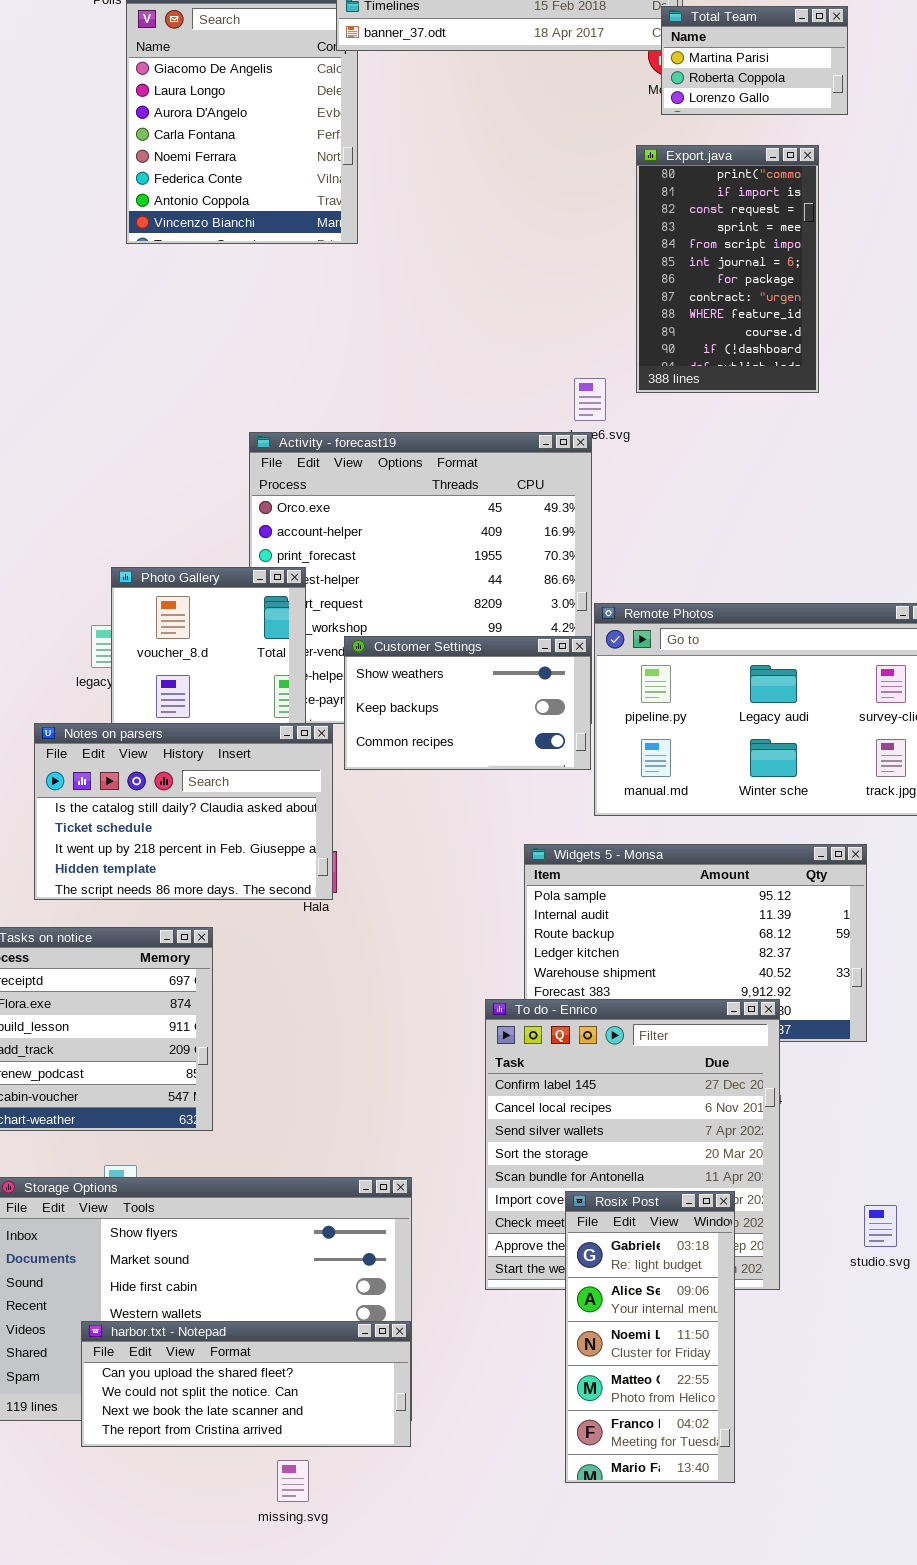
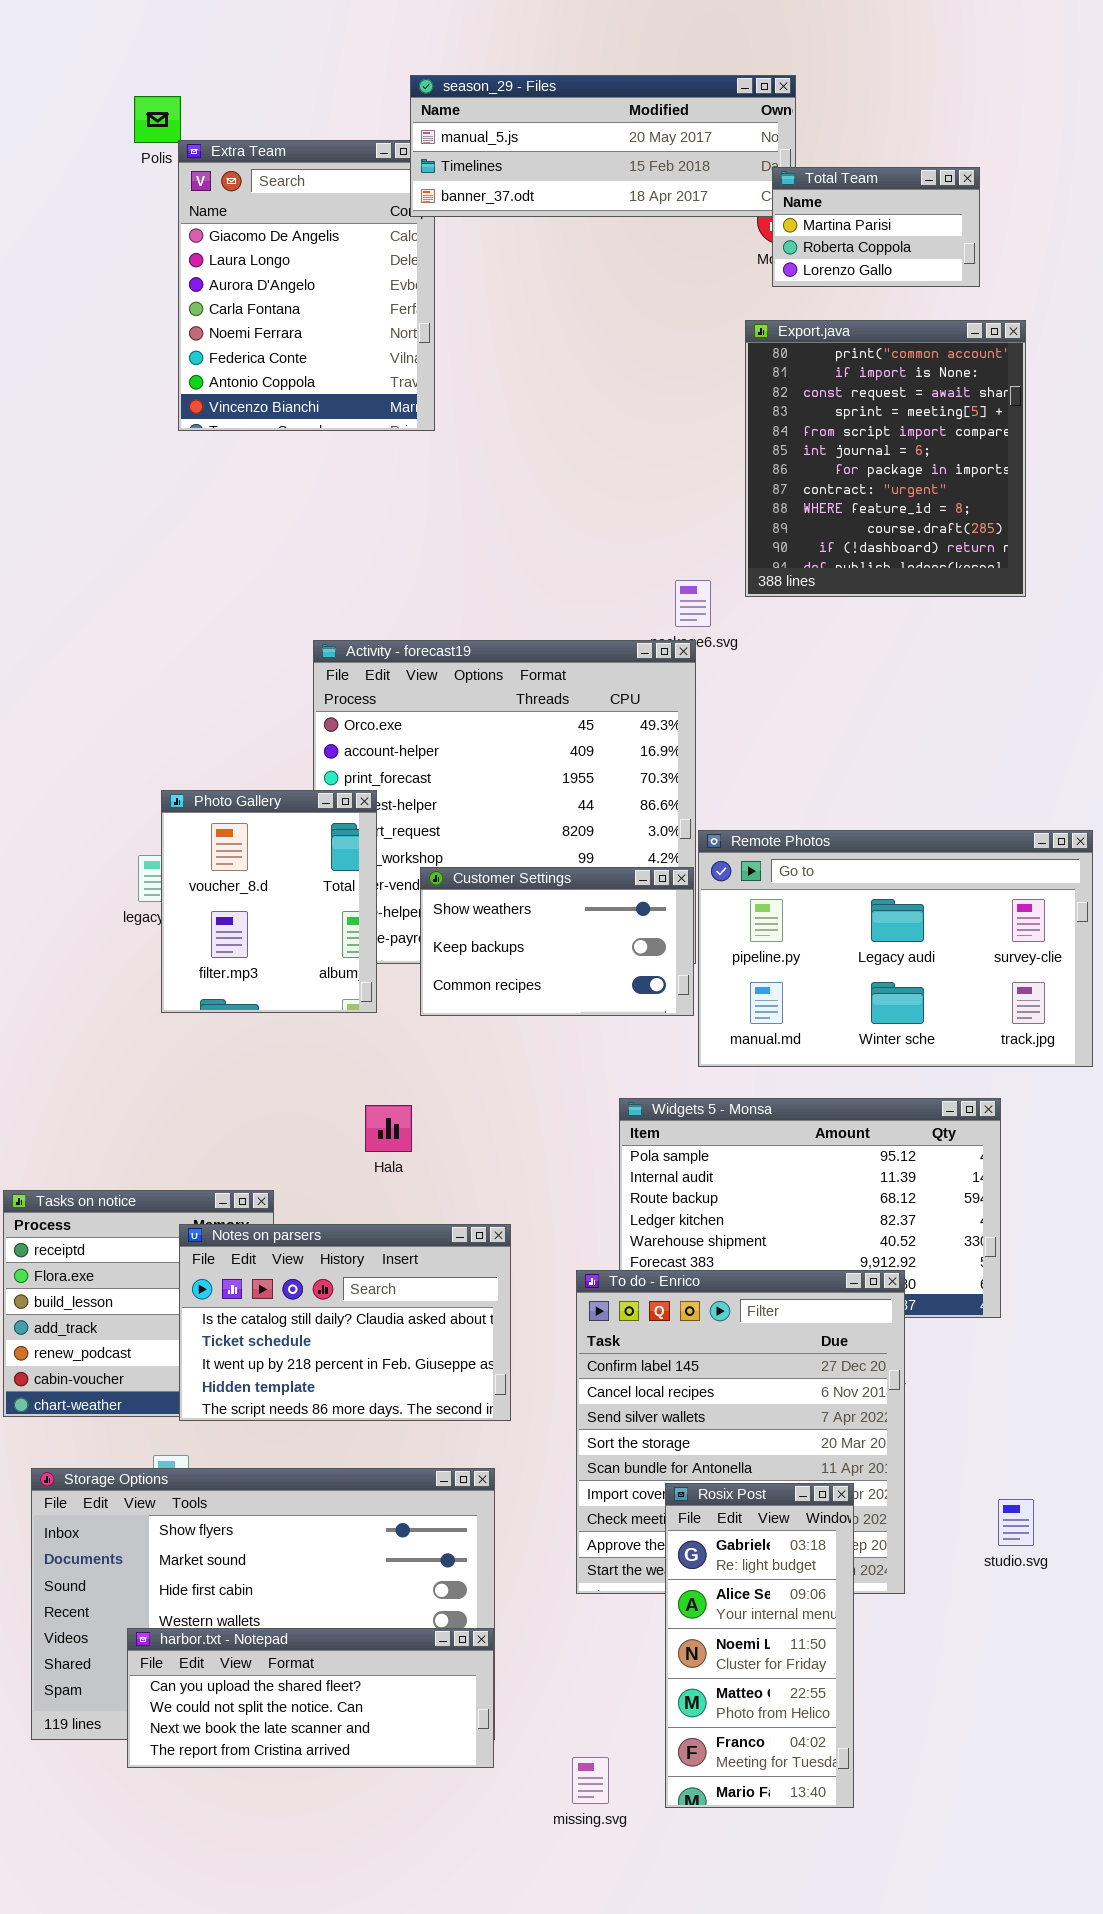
Export.java: [636,145,819,393] -> [745,320,1026,597], resized
Notes on parsers: [34,723,333,900] -> [179,1224,511,1421], moved
missing.svg: [277,1460,309,1502] -> [572,1757,609,1804], moved

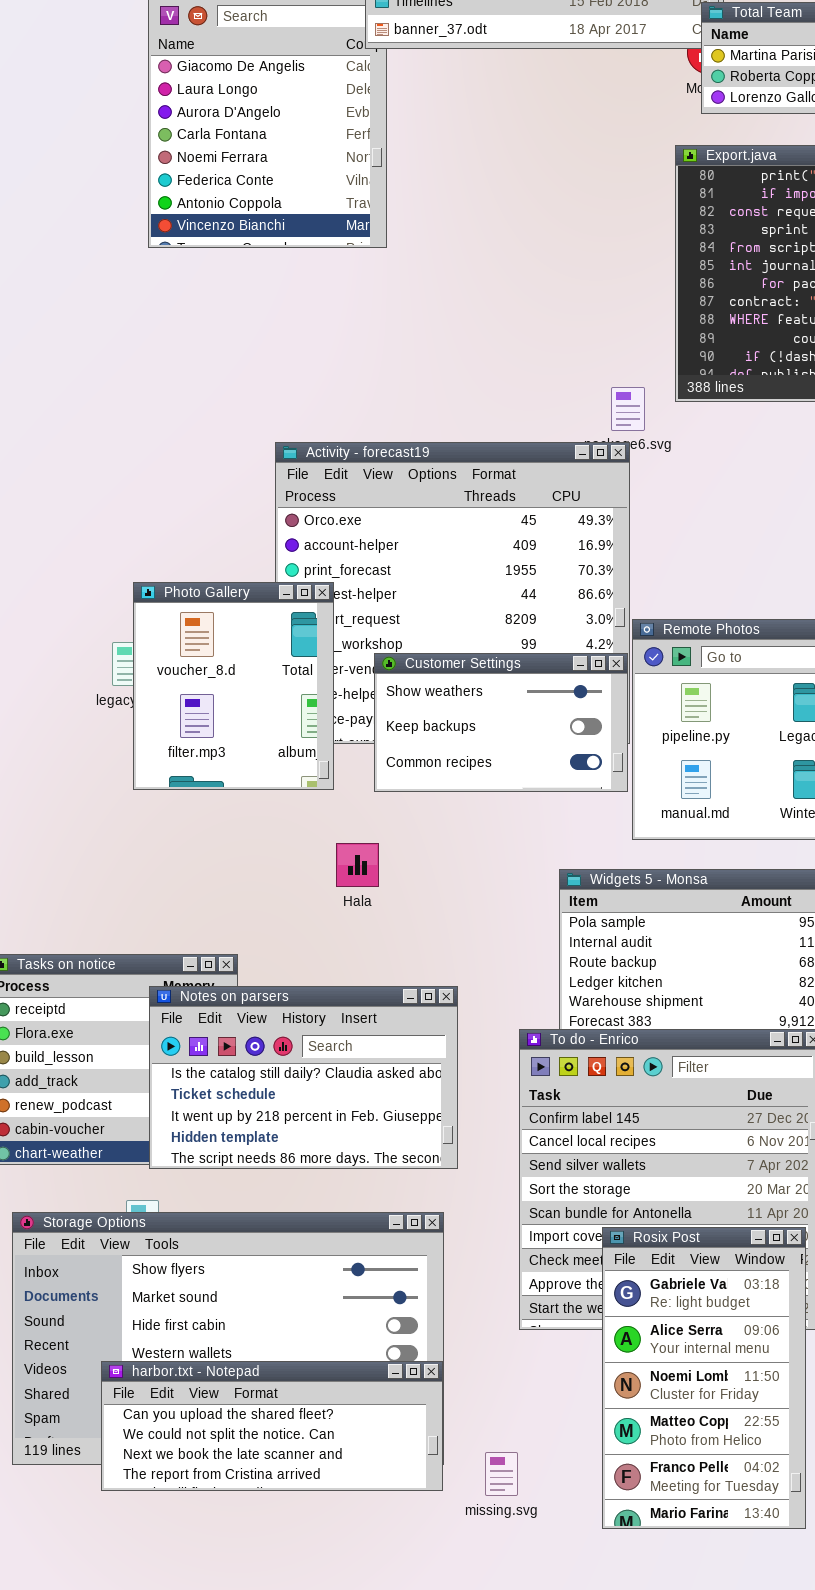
Hala: [365,1105,412,1152] -> [336,843,379,887], moved
Rosix Post: [665,1483,854,1808] -> [602,1227,806,1529], resized
missing.svg: [572,1757,609,1804] -> [485,1452,518,1496], moved

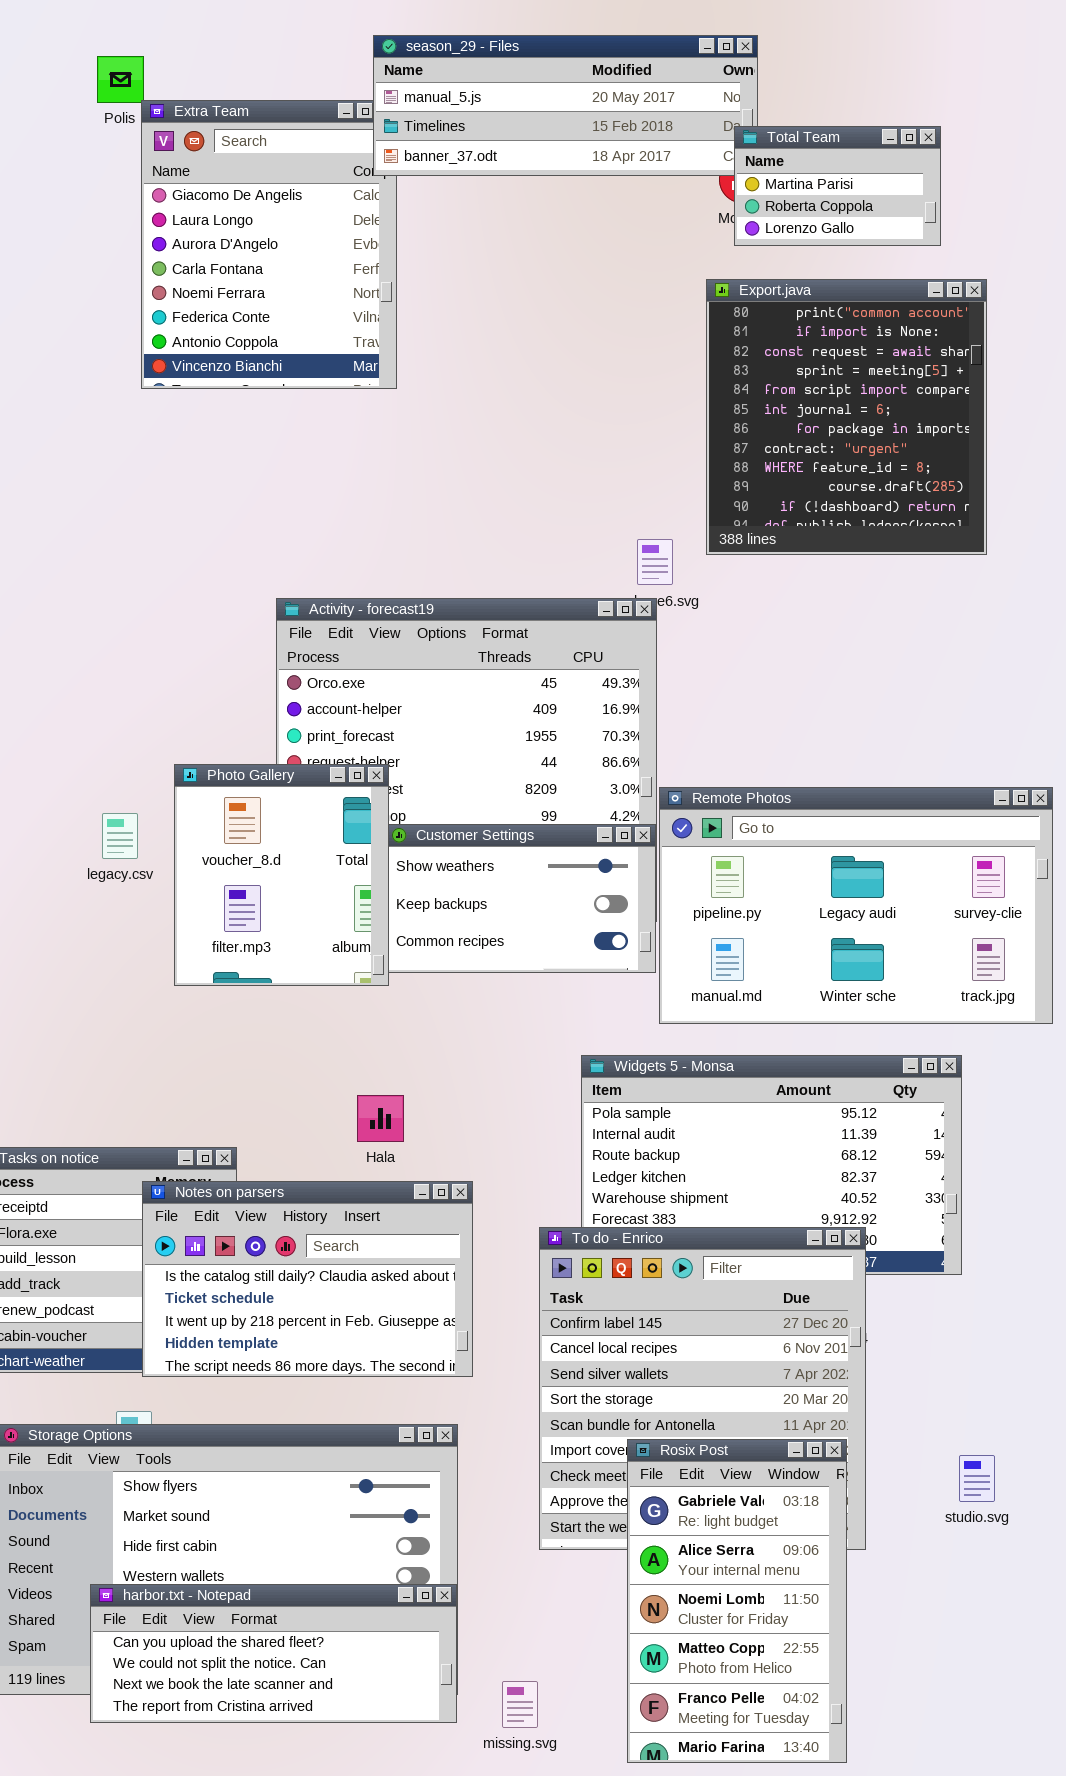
Photo Gallery: [133,582,334,790] -> [174,764,389,986], moved
Hala: [336,843,379,887] -> [357,1095,404,1142], moved

